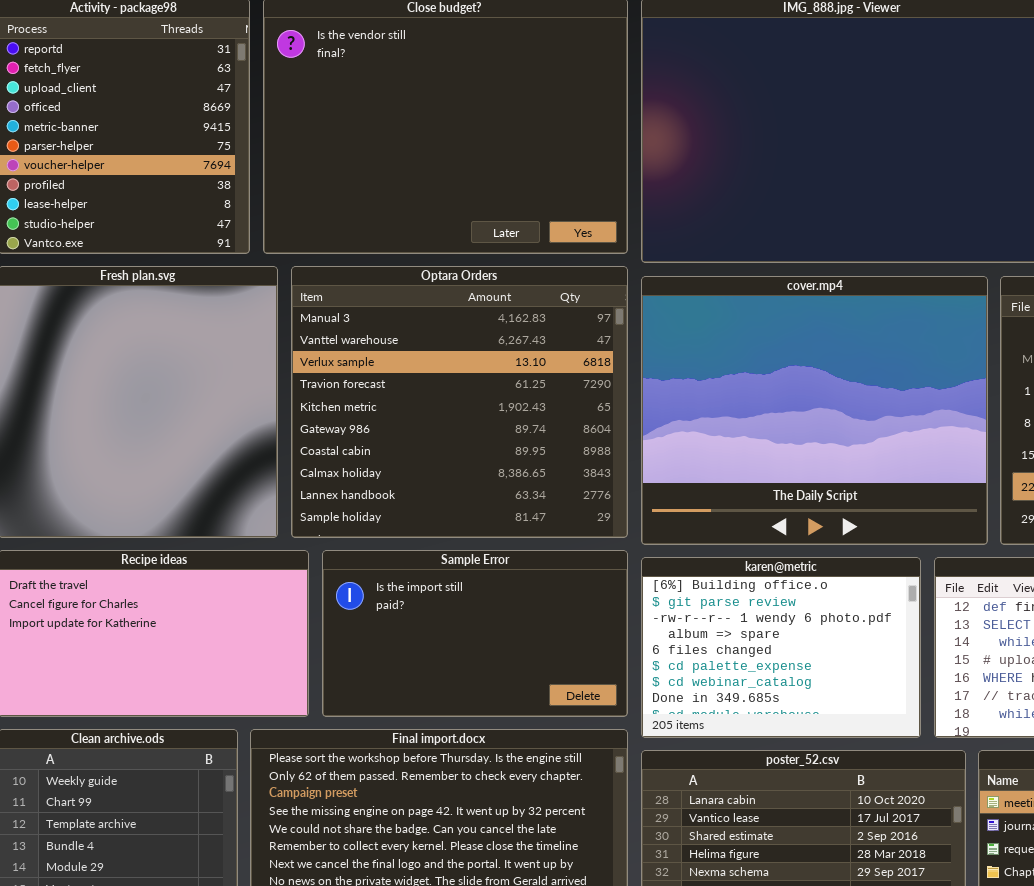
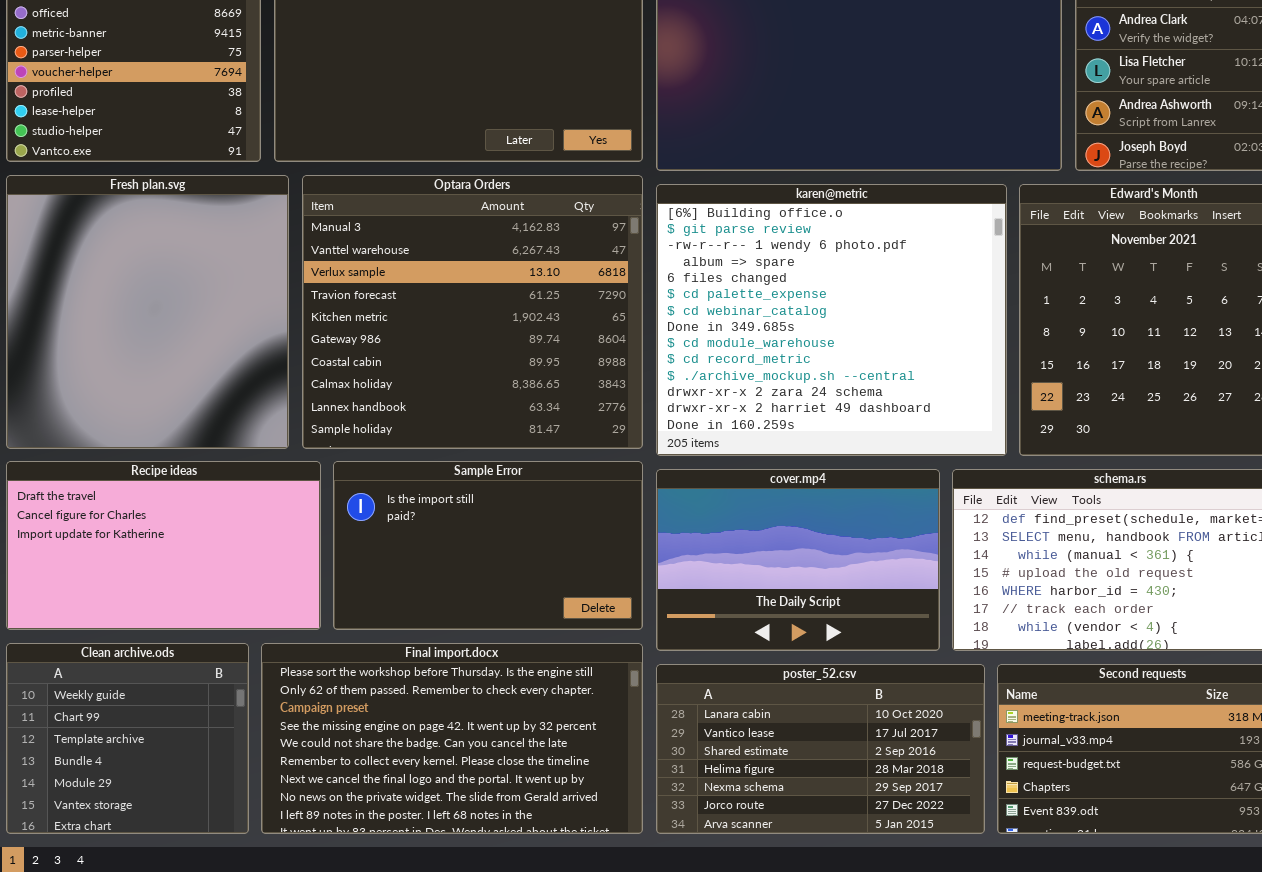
cover.mp4: [641,276,988,545] -> [656,469,940,651], moved, resized
karen@metric: [641,557,921,738] -> [656,184,1007,456], moved, resized

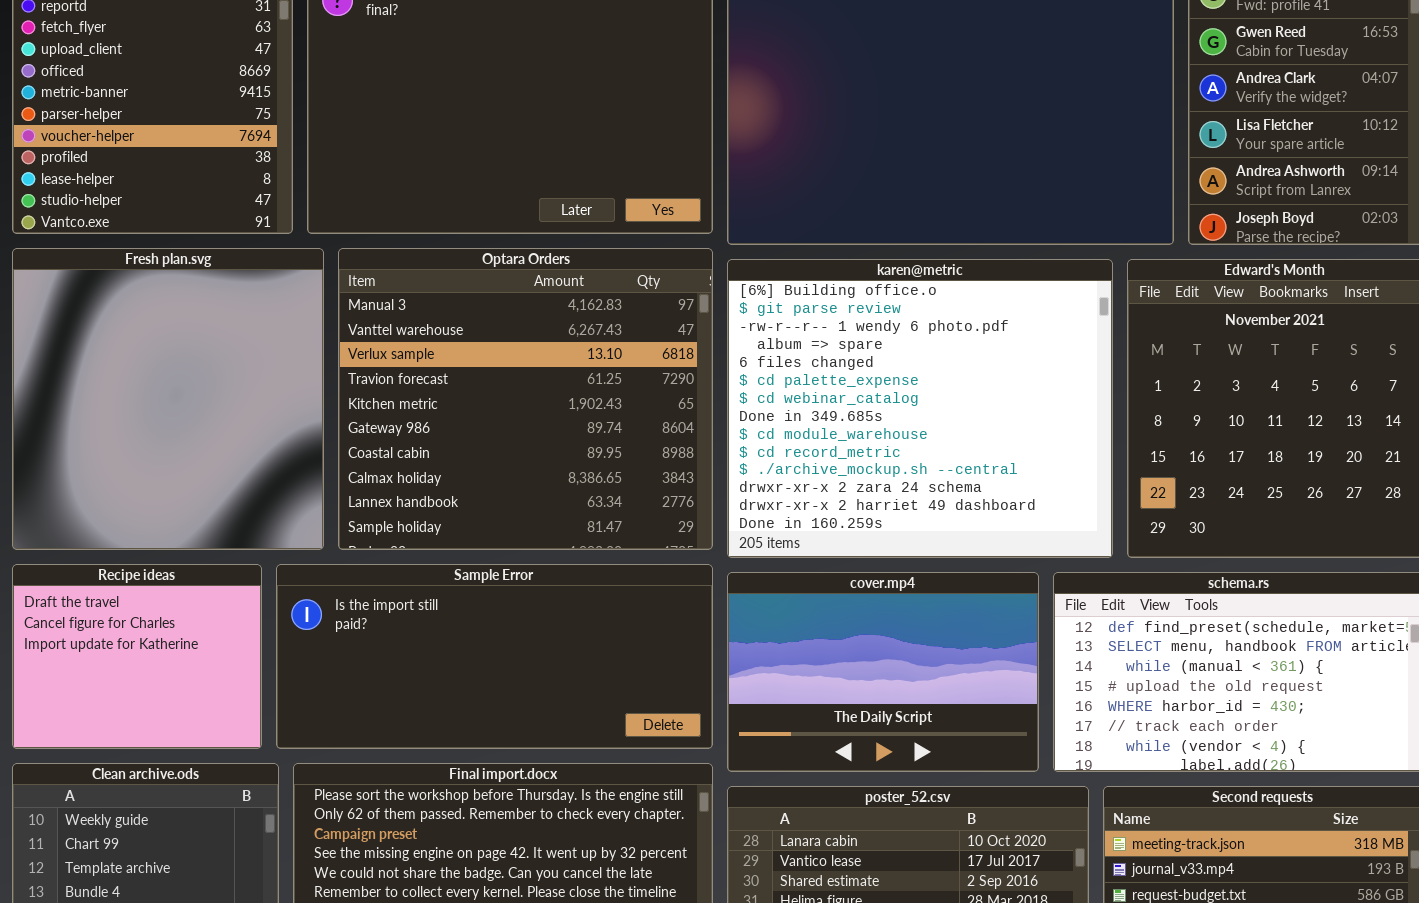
Recipe ideas: [6,461,321,630] -> [12,564,262,749], resized
Sample Error: [333,461,643,630] -> [276,564,713,749], resized

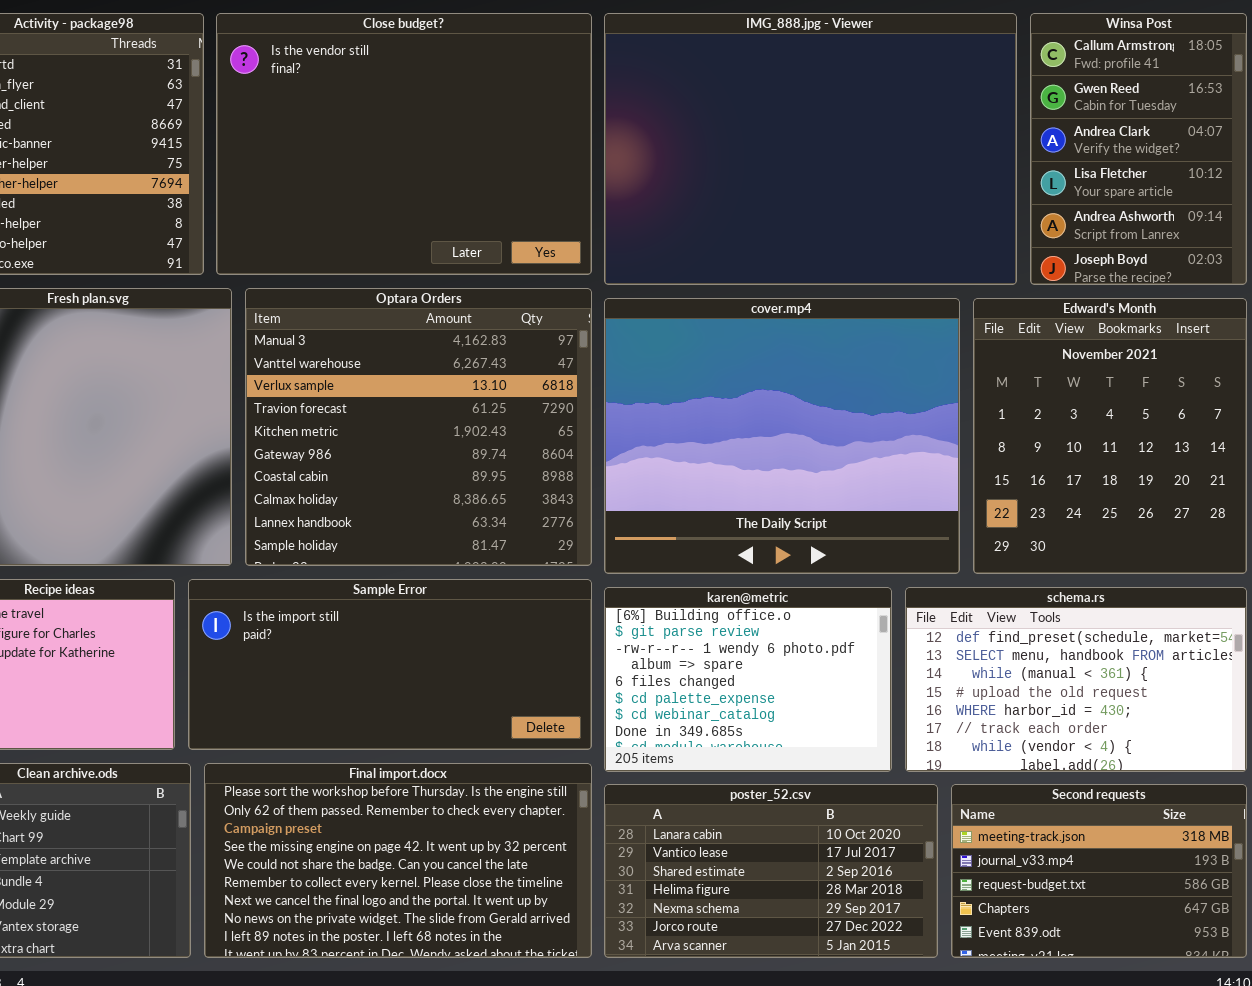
karen@metric: [727,259,1113,558] -> [604,587,892,772], moved, resized
cover.mp4: [727,572,1039,772] -> [604,298,960,574], moved, resized

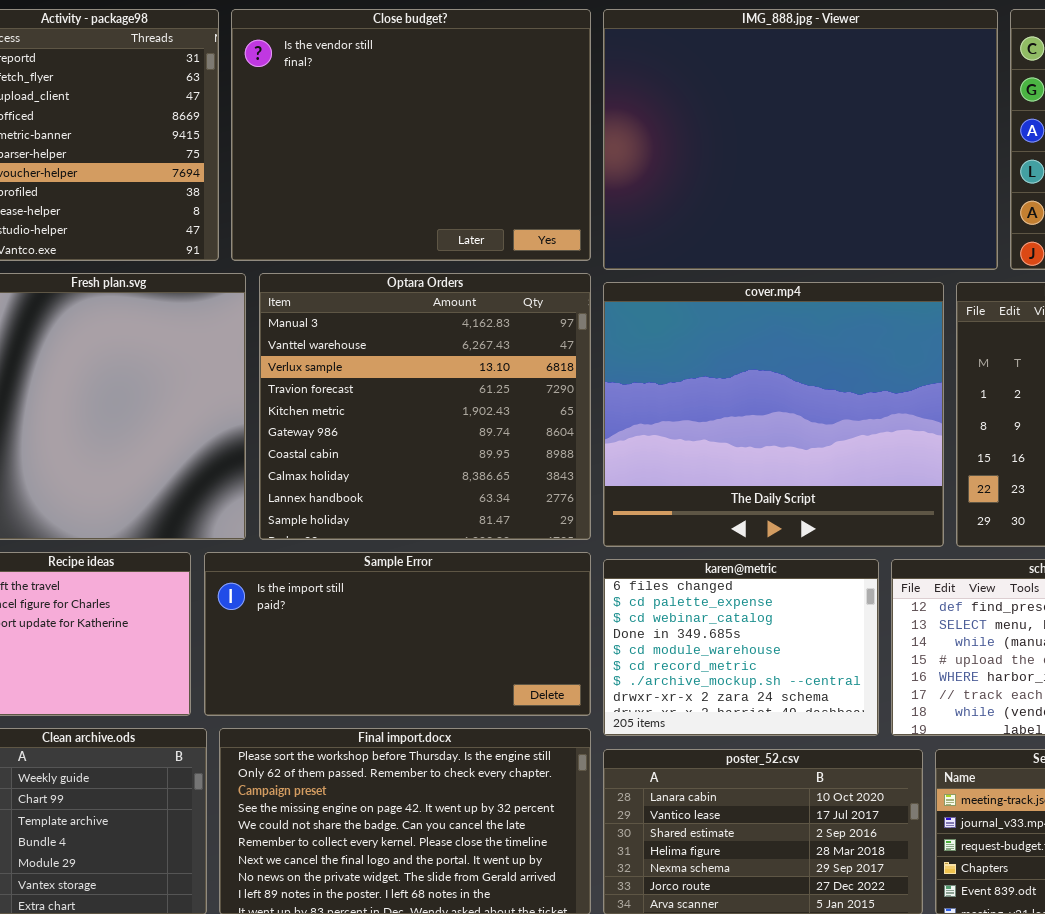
karen@metric: [604,587,892,772] -> [603,559,879,736], scrolled down 4 rows

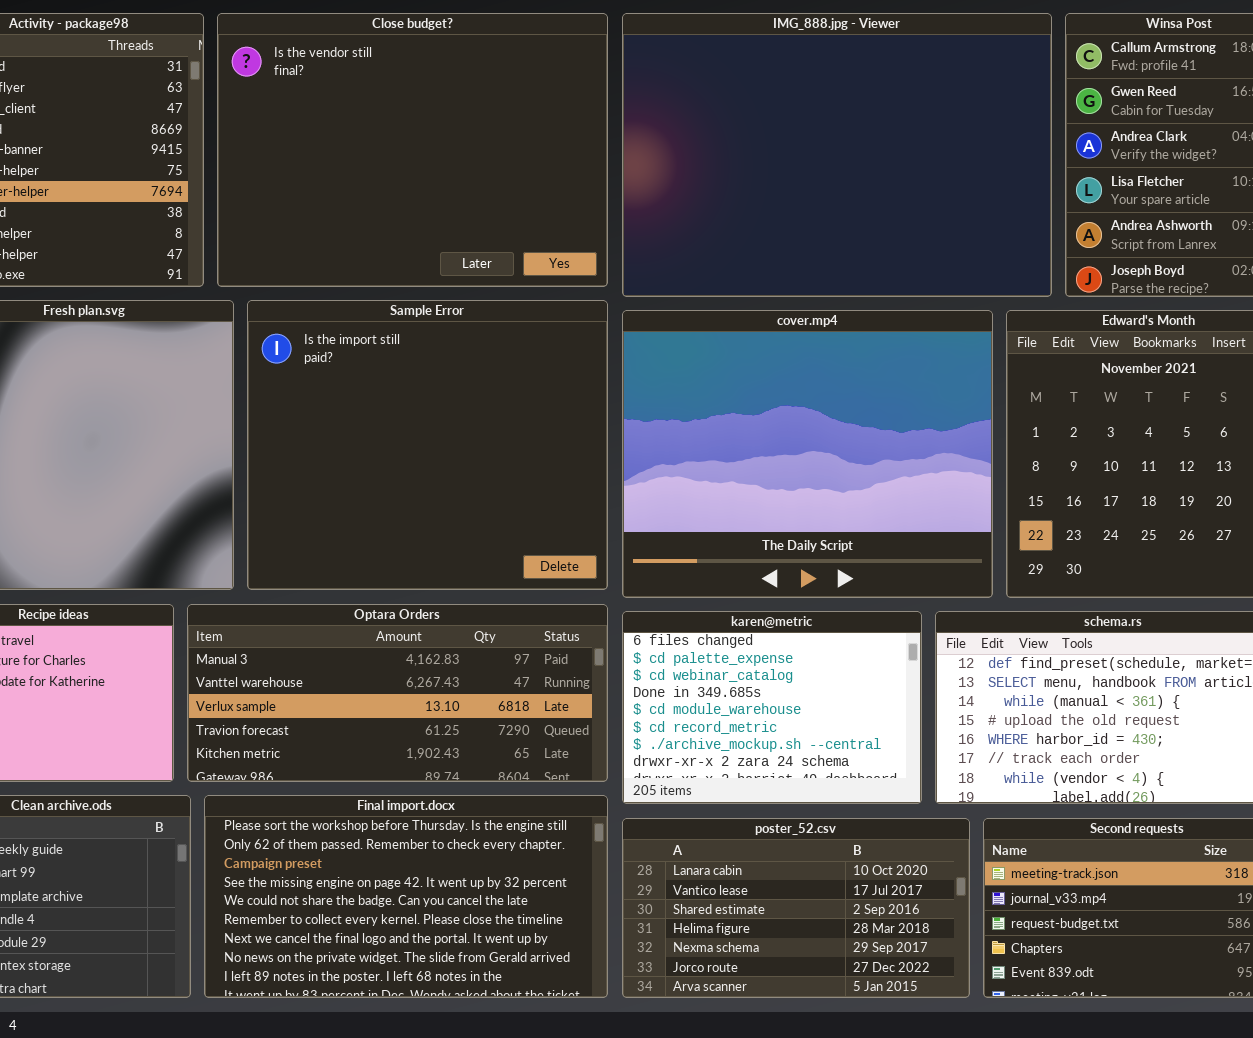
Optara Orders: [259,273,591,540] -> [187,604,608,782], moved, resized
Sample Error: [204,552,591,716] -> [247,300,608,590], moved, resized

